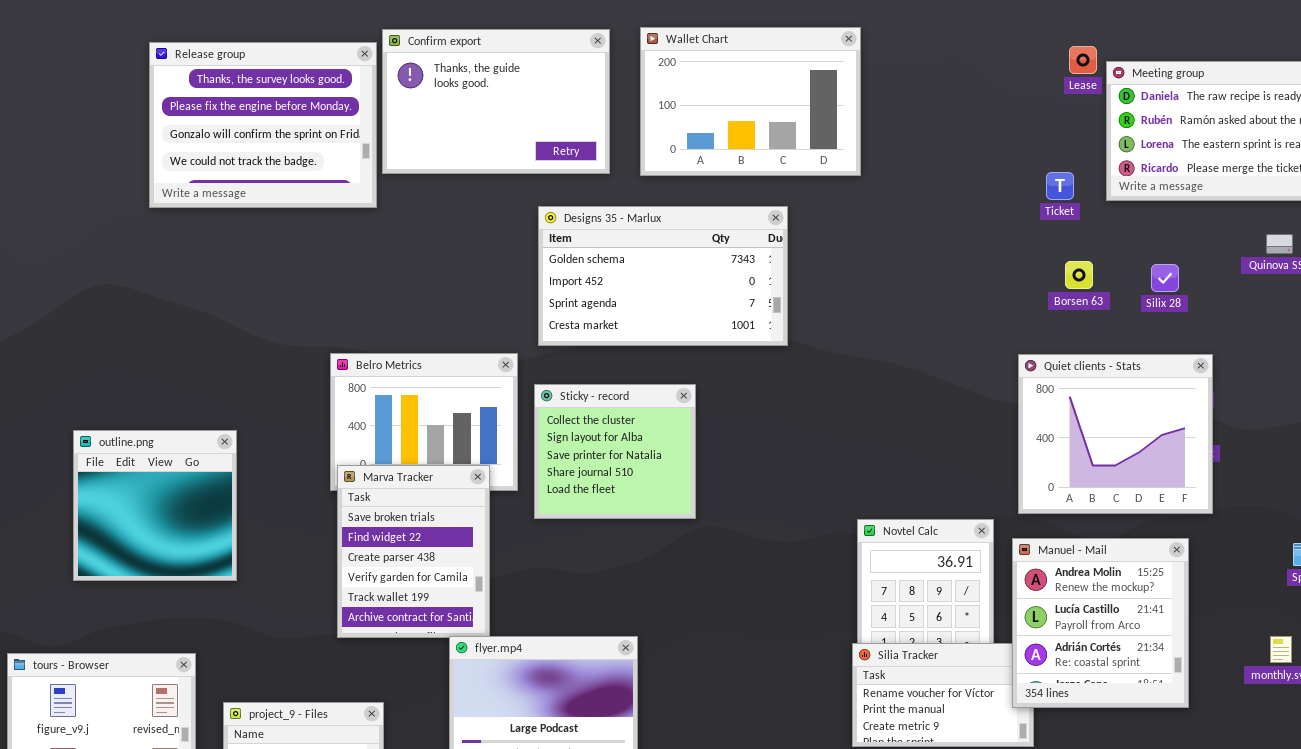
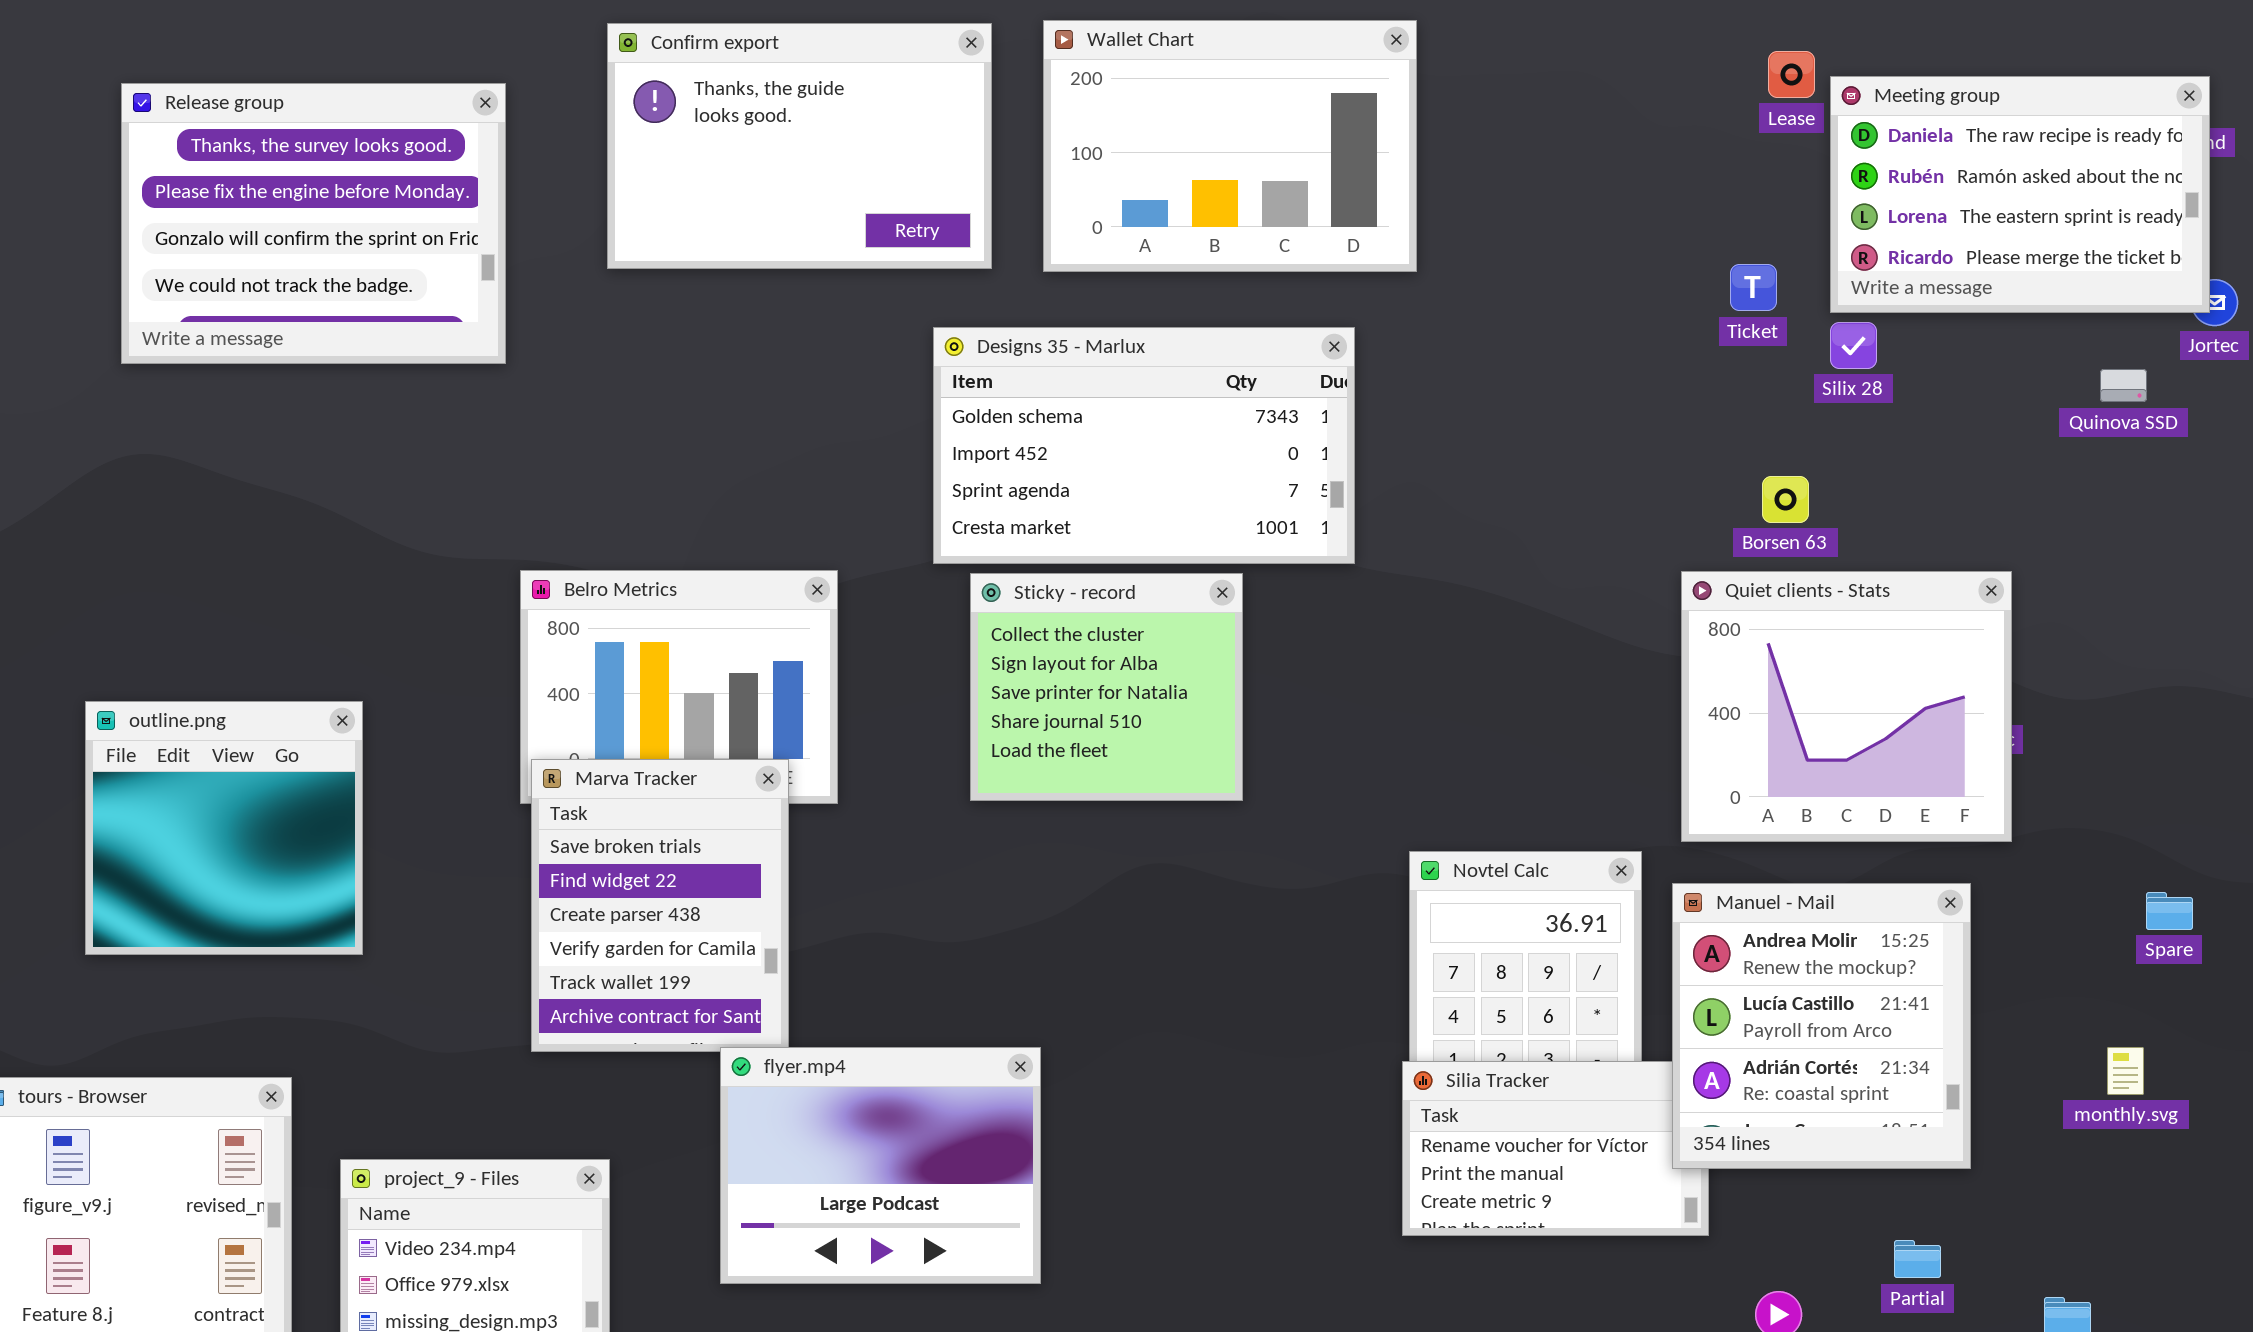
Release group: [149,42,377,208] -> [121,83,506,364], moved
Designs 35 - Marlux: [538,206,788,346] -> [933,327,1355,564], moved
Borsen 63: [1065,261,1093,289] -> [1762,476,1809,523], moved
Silix 28: [1151,264,1179,292] -> [1830,322,1877,369], moved
Sticky - record: [534,384,696,519] -> [970,573,1243,801], moved

